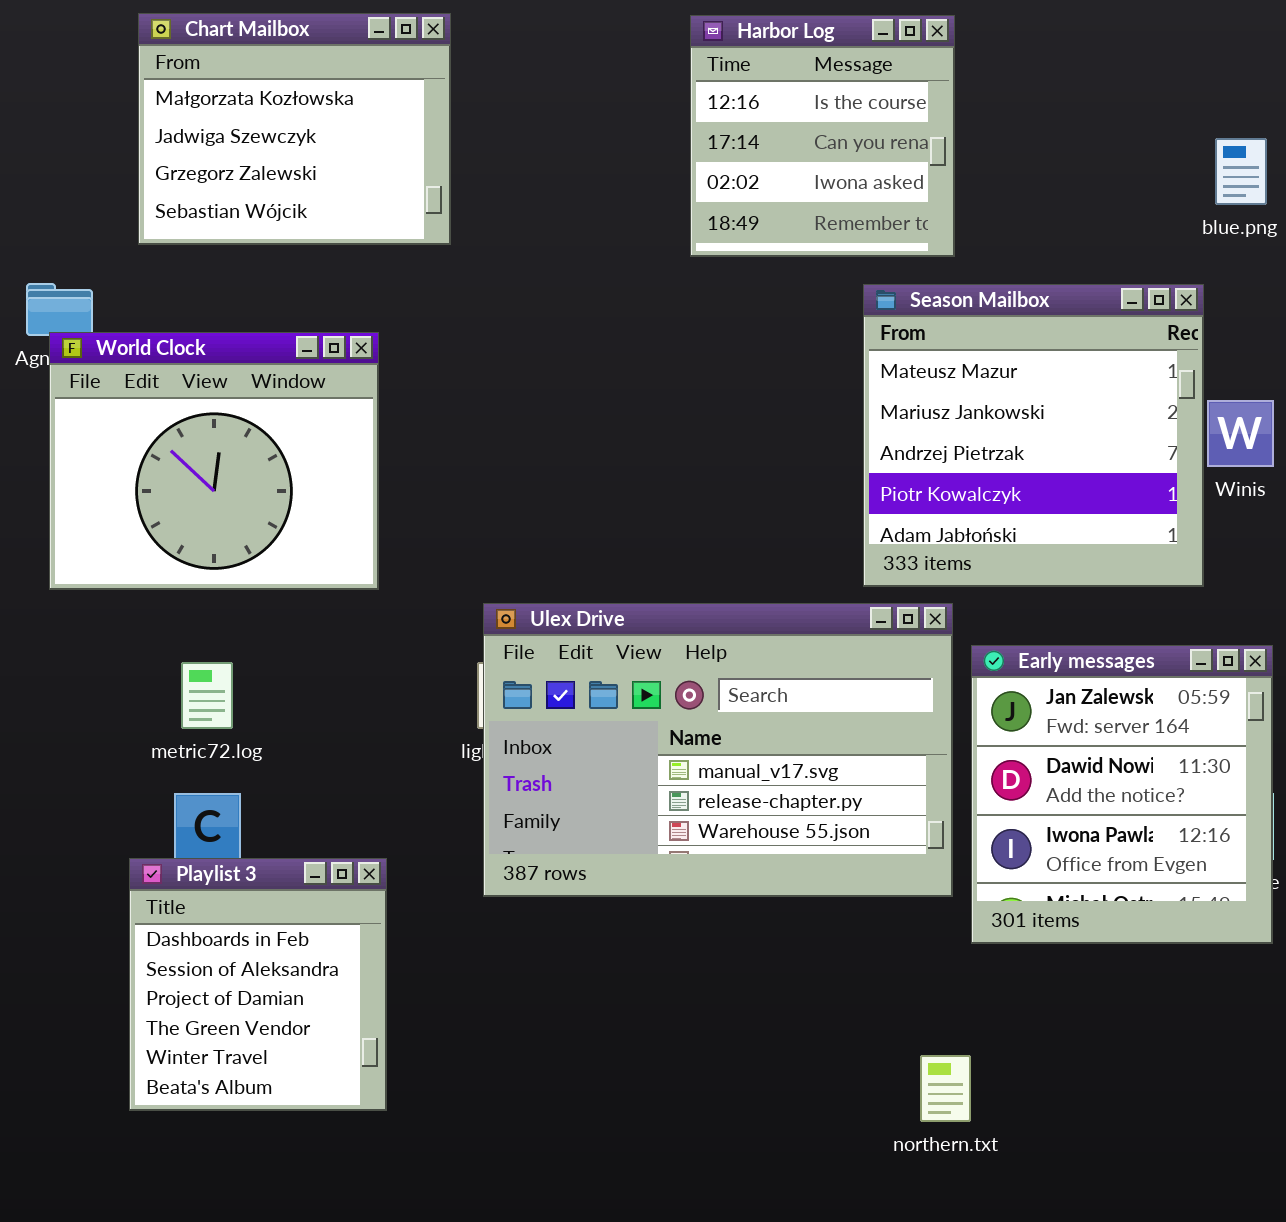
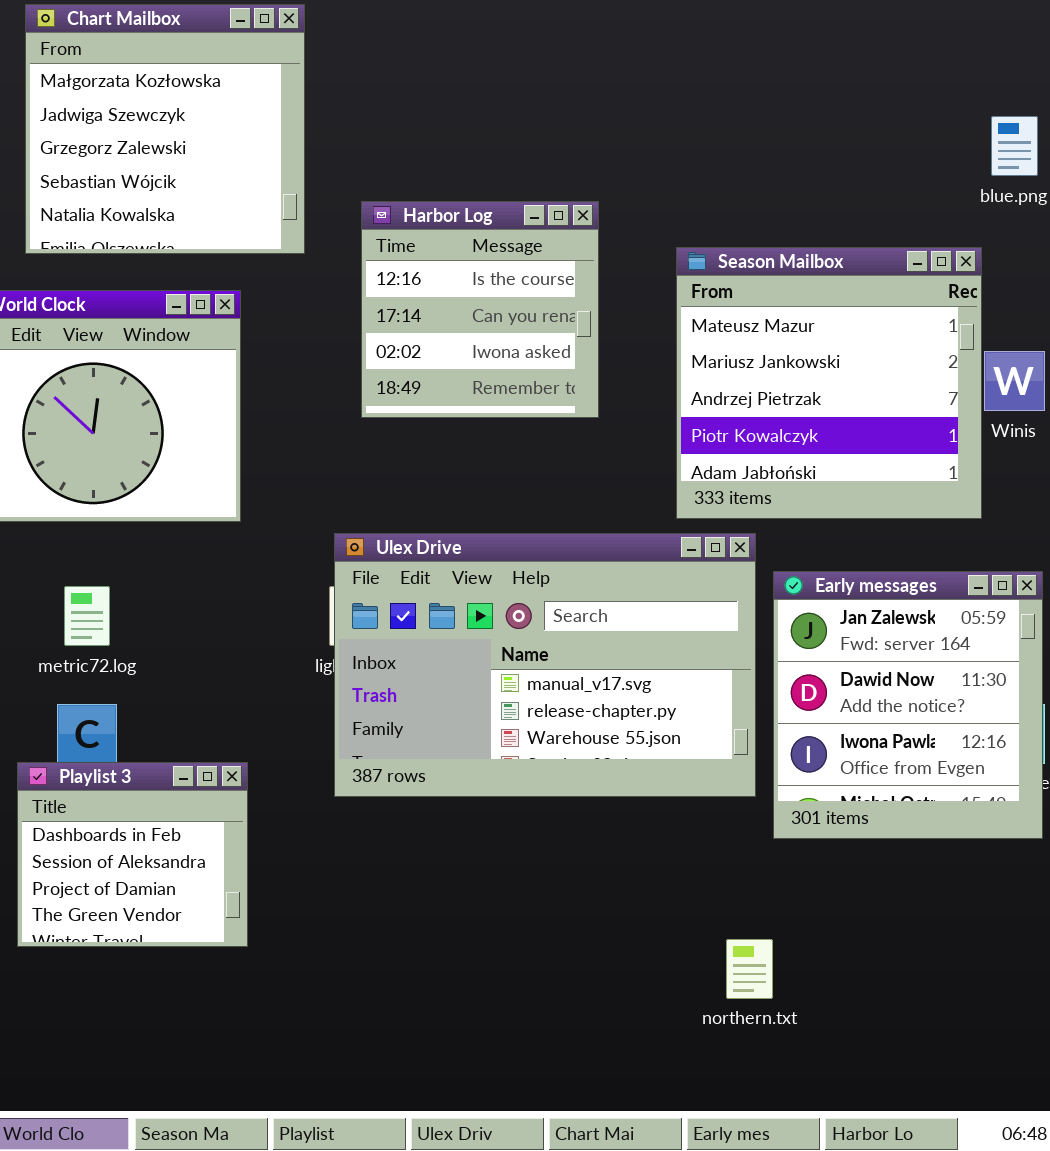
Chart Mailbox: [138,13,451,245] -> [25,4,305,254], resized
Harbor Log: [690,15,955,257] -> [361,201,599,418], moved
Playlist 3: [129,858,387,1111] -> [17,762,248,947], resized

